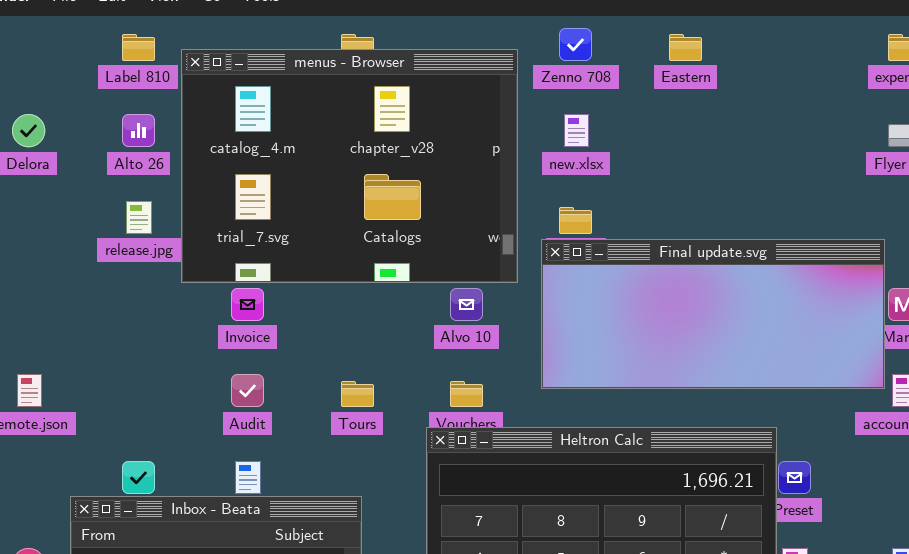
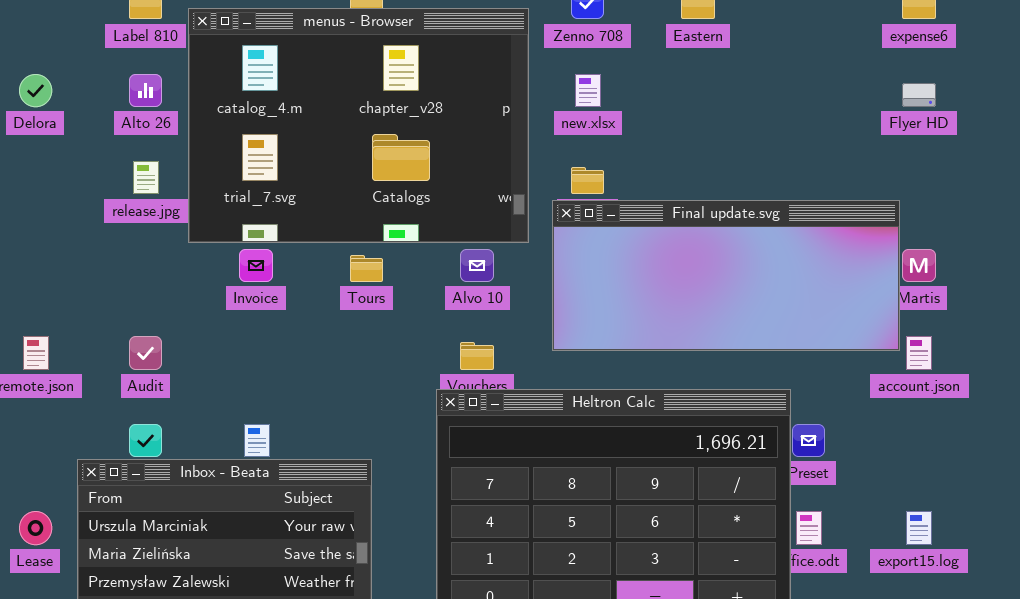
Audit: [231,374,264,407] -> [129,336,162,370], moved
Tours: [341,381,374,407] -> [350,255,383,282], moved

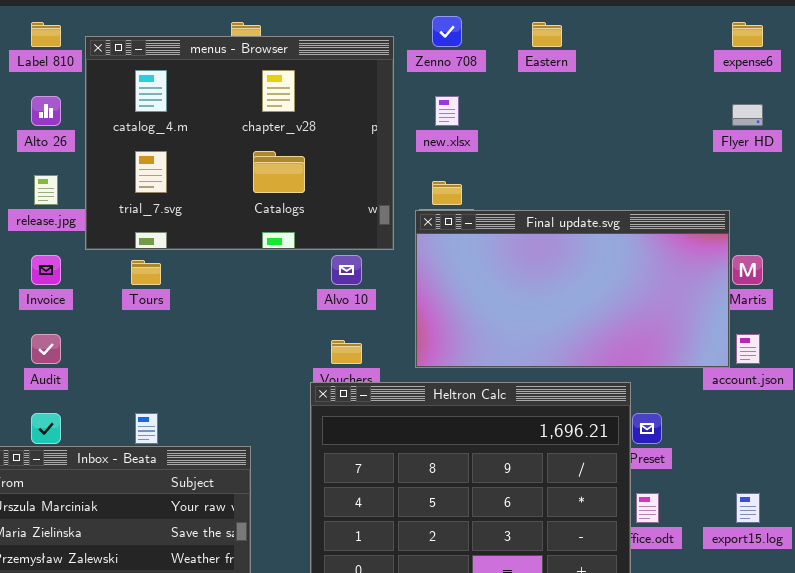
Final update.svg: [552,200,900,351] -> [415,210,730,368], resized
Invoice: [239,249,273,282] -> [31,255,61,285], moved
Tours: [350,255,383,282] -> [131,260,161,285], moved

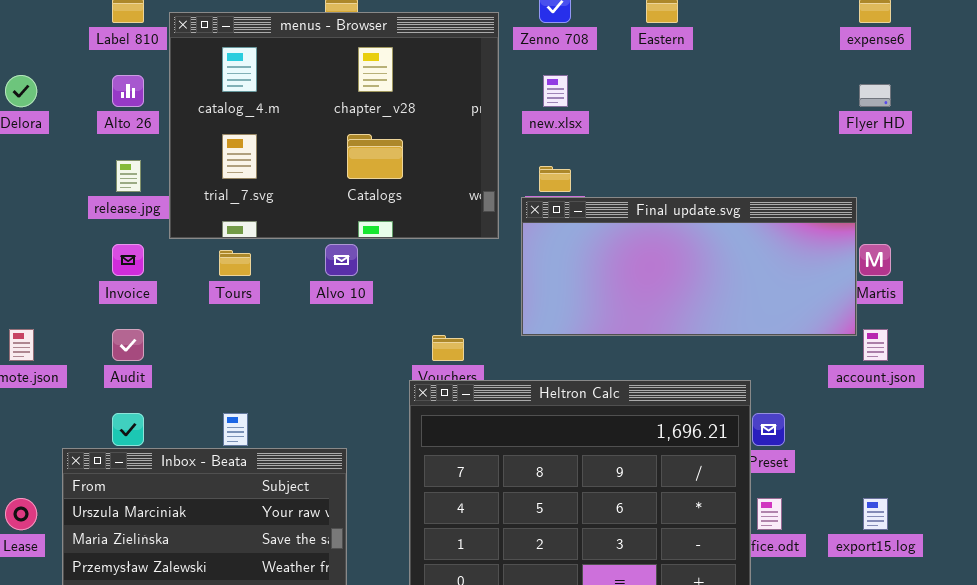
Final update.svg: [415,210,730,368] -> [521,197,857,336], resized
Alvo 10: [331,255,362,285] -> [325,244,358,276], moved

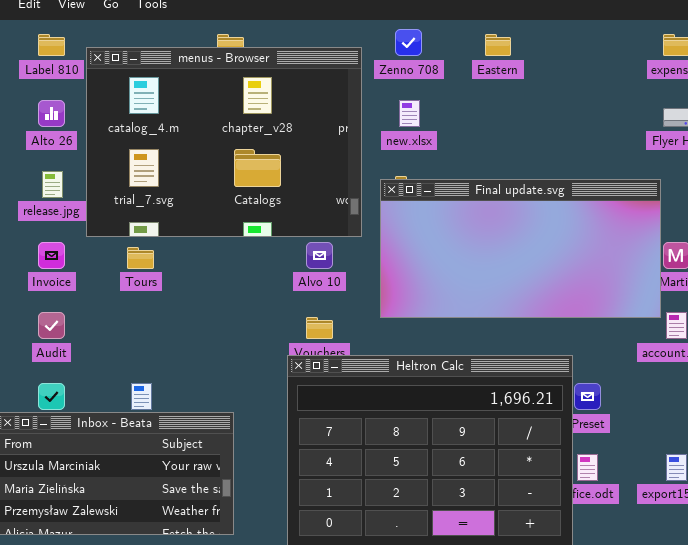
Final update.svg: [521,197,857,336] -> [380,179,661,318], resized
Alvo 10: [325,244,358,276] -> [306,242,333,269], moved

